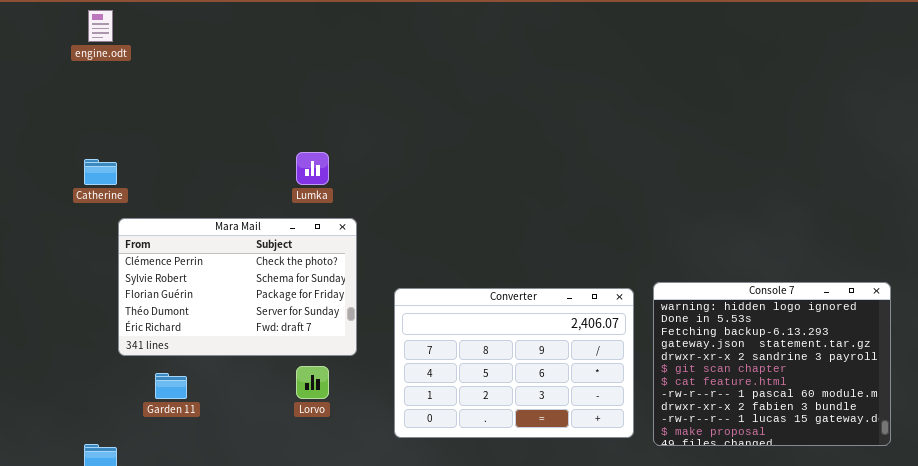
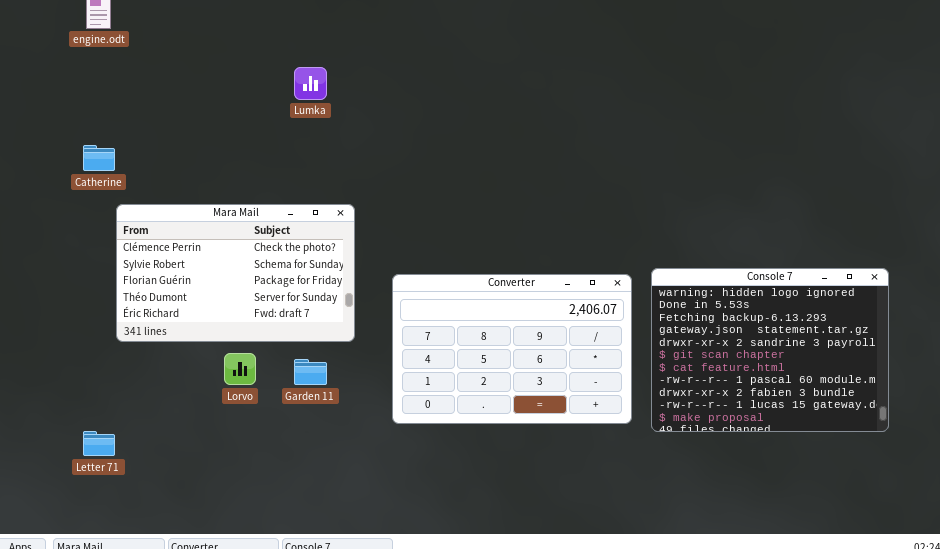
Lumka: [296,152,329,185] -> [294,67,327,100], moved
Lorvo: [296,366,329,399] -> [224,353,256,385], moved
Garden 11: [155,373,187,399] -> [294,359,327,385], moved

